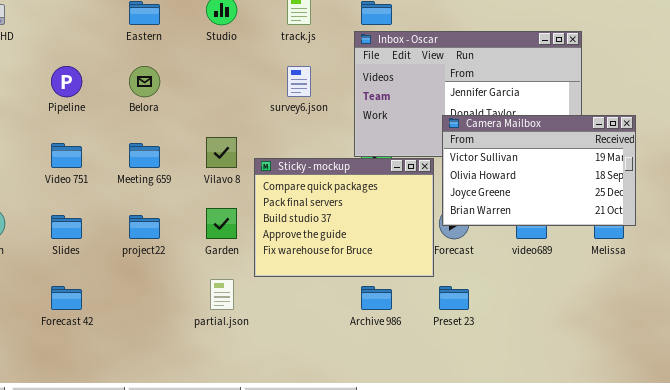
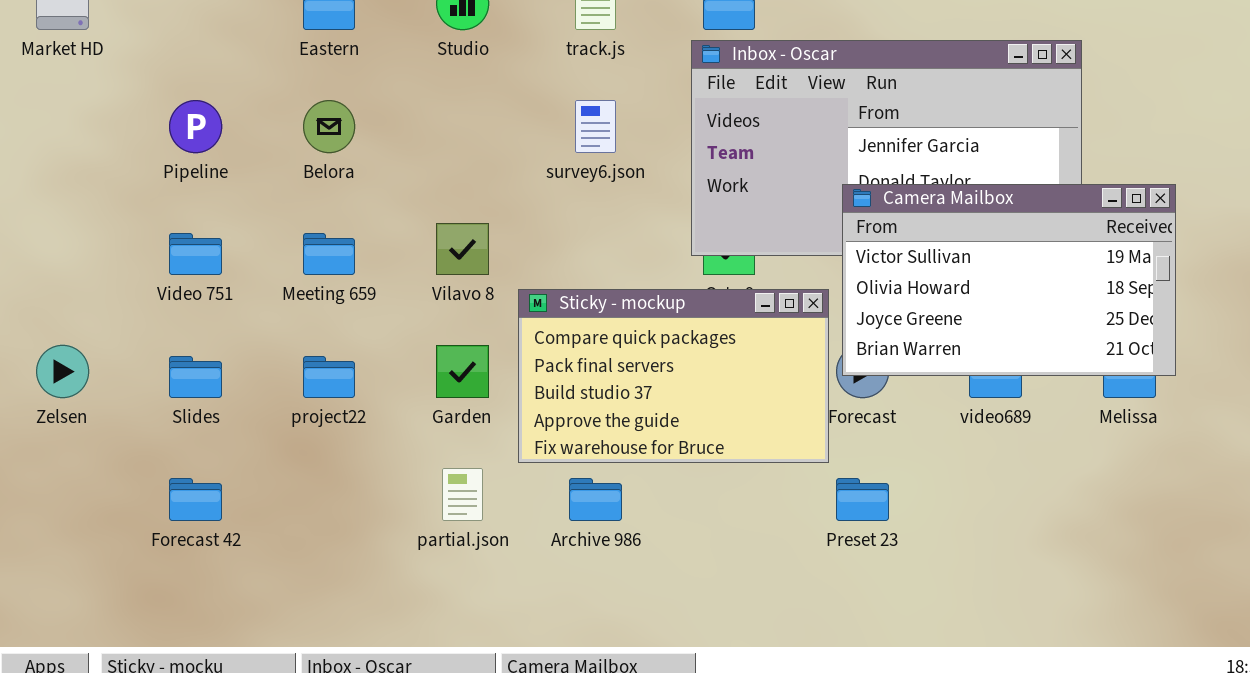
Sticky - mockup: [254,158,434,277] -> [518,289,829,463], resized
Archive 986: [361,286,392,310] -> [569,478,622,521], moved

